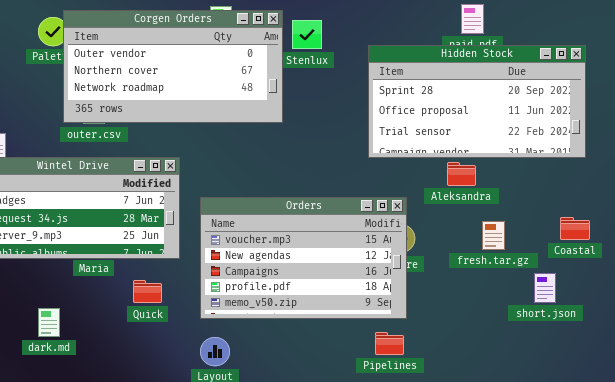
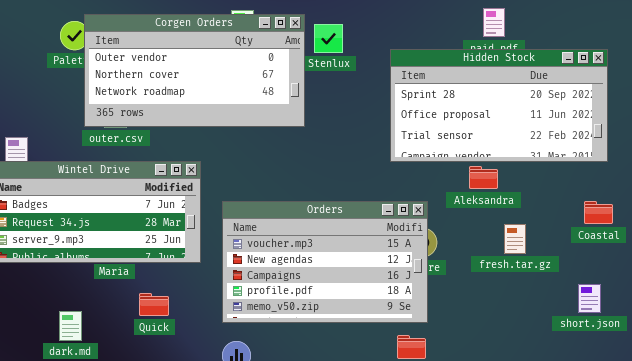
Coastal: [560,217,590,240] -> [584,201,613,224], moved
short.json: [534,273,556,303] -> [578,284,601,313], moved
Quick: [133,280,162,303] -> [139,293,169,316], moved

